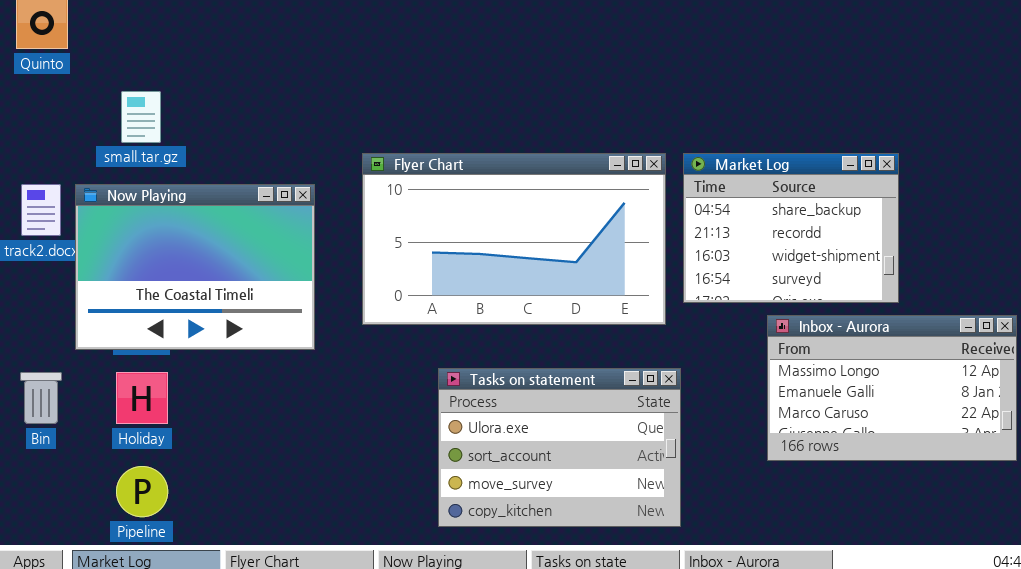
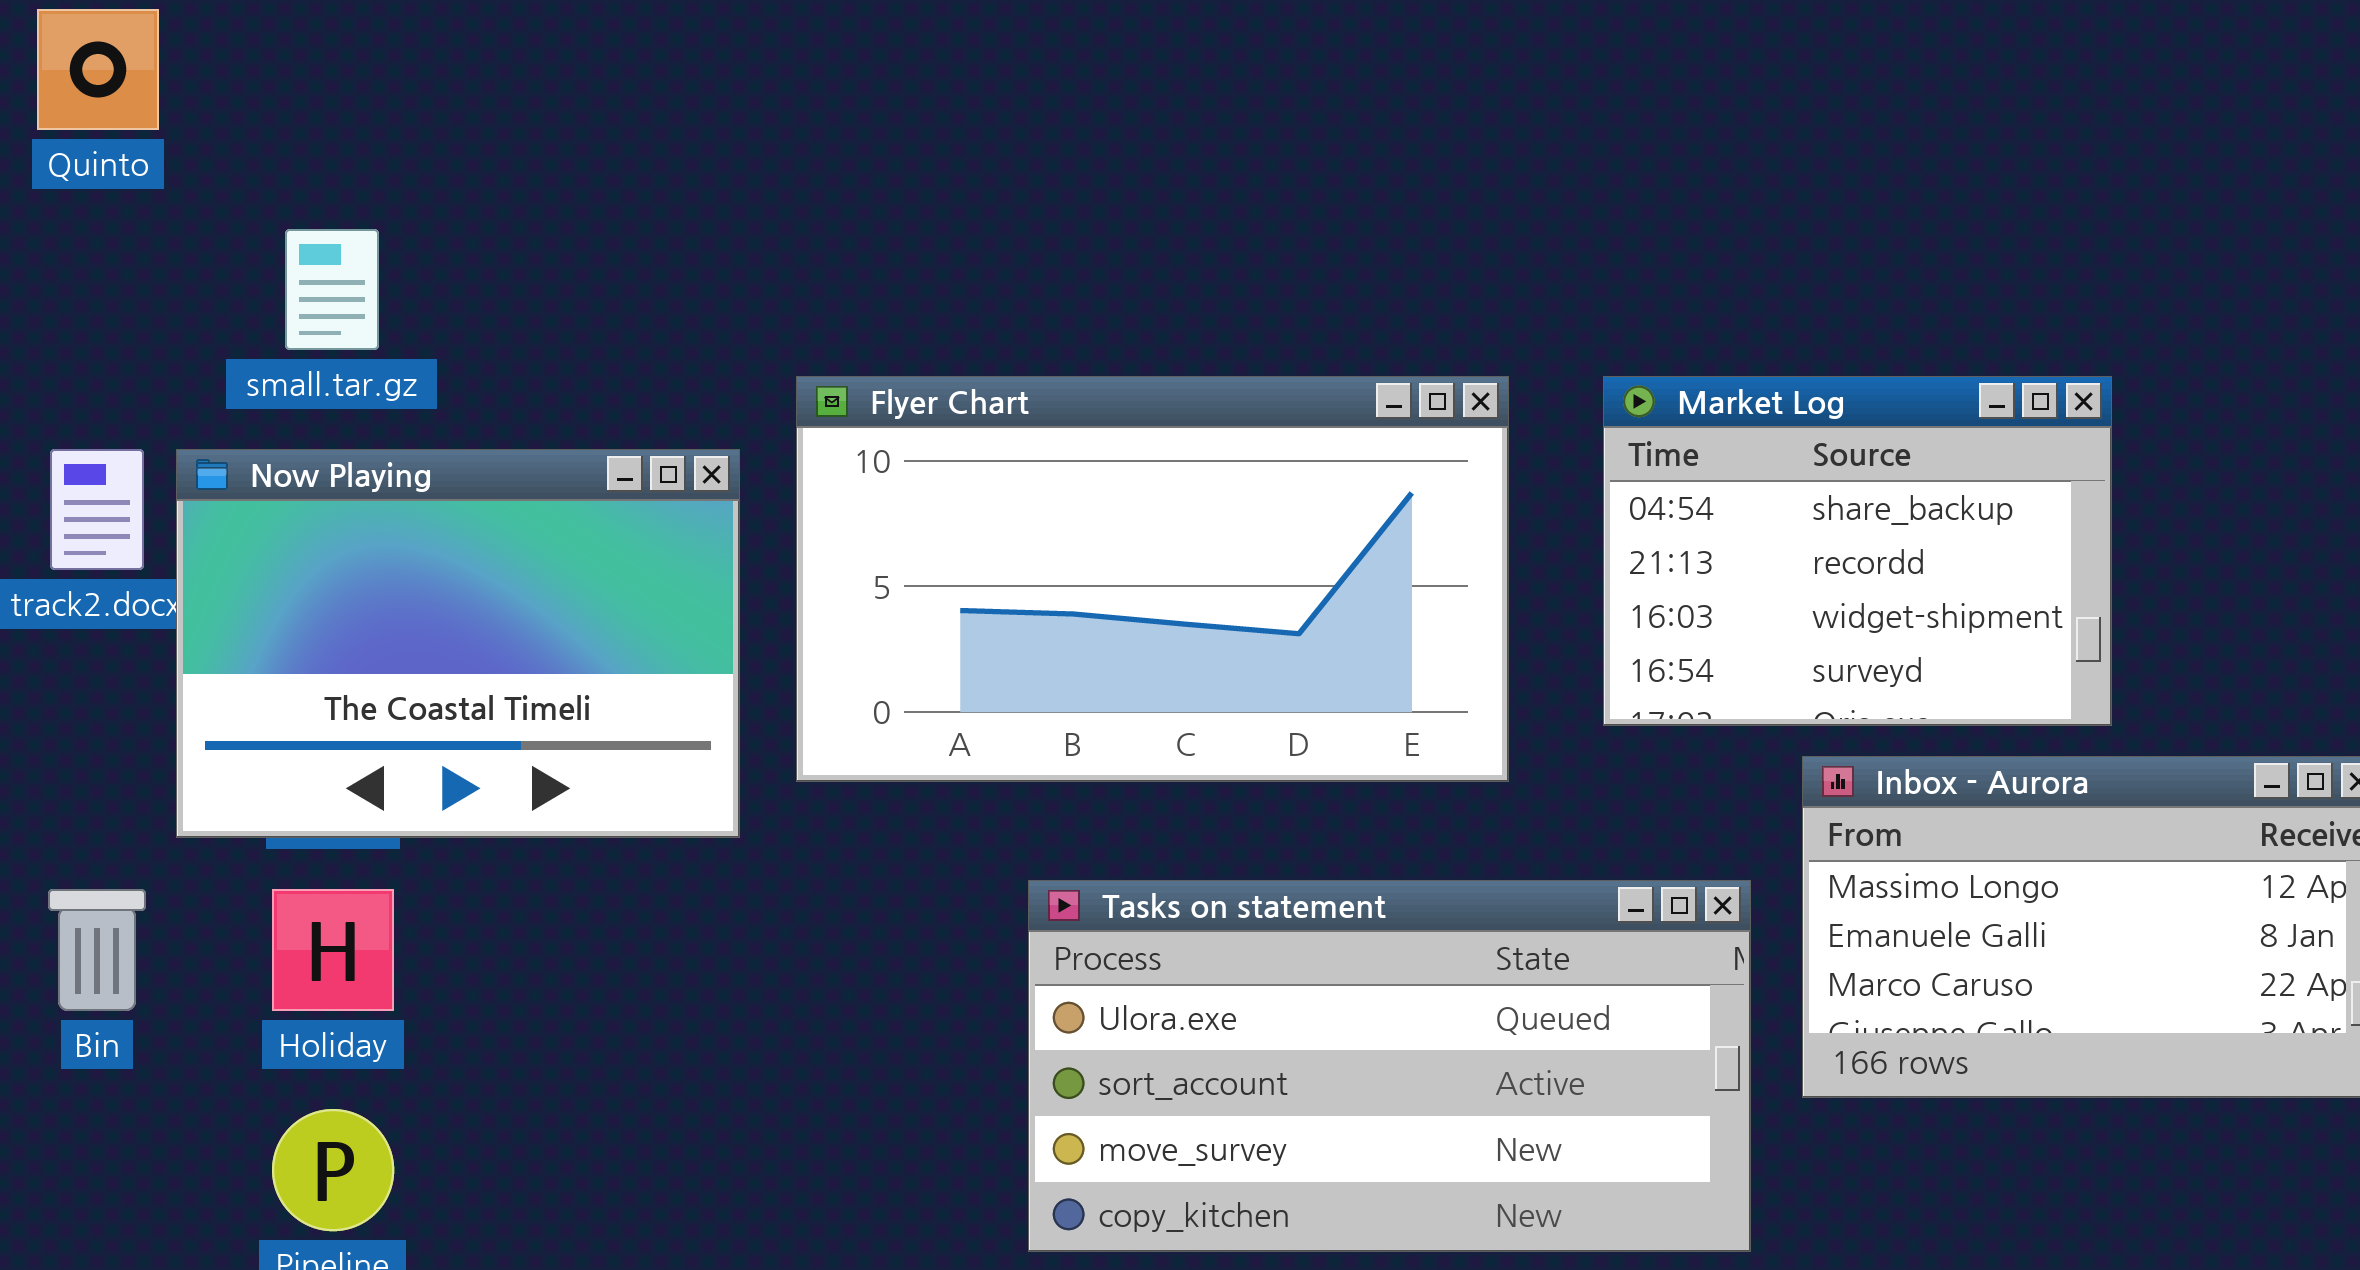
Flyer Chart: [362,153,666,325] -> [796,376,1509,782], moved
Tasks on statement: [438,368,681,527] -> [1028,880,1751,1252], resized

